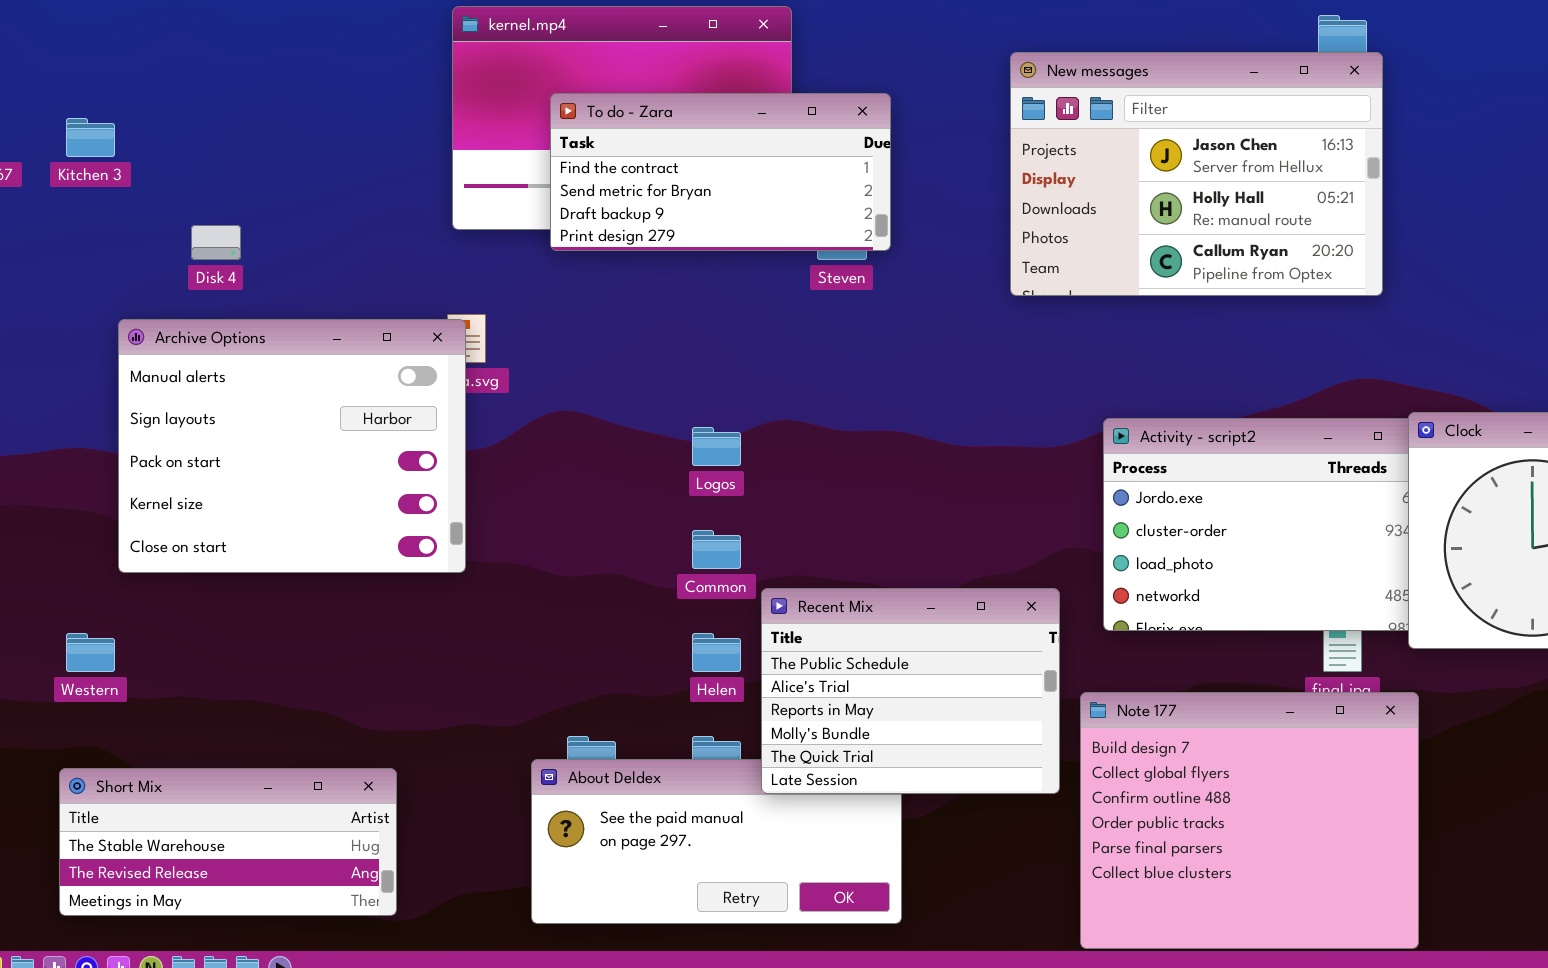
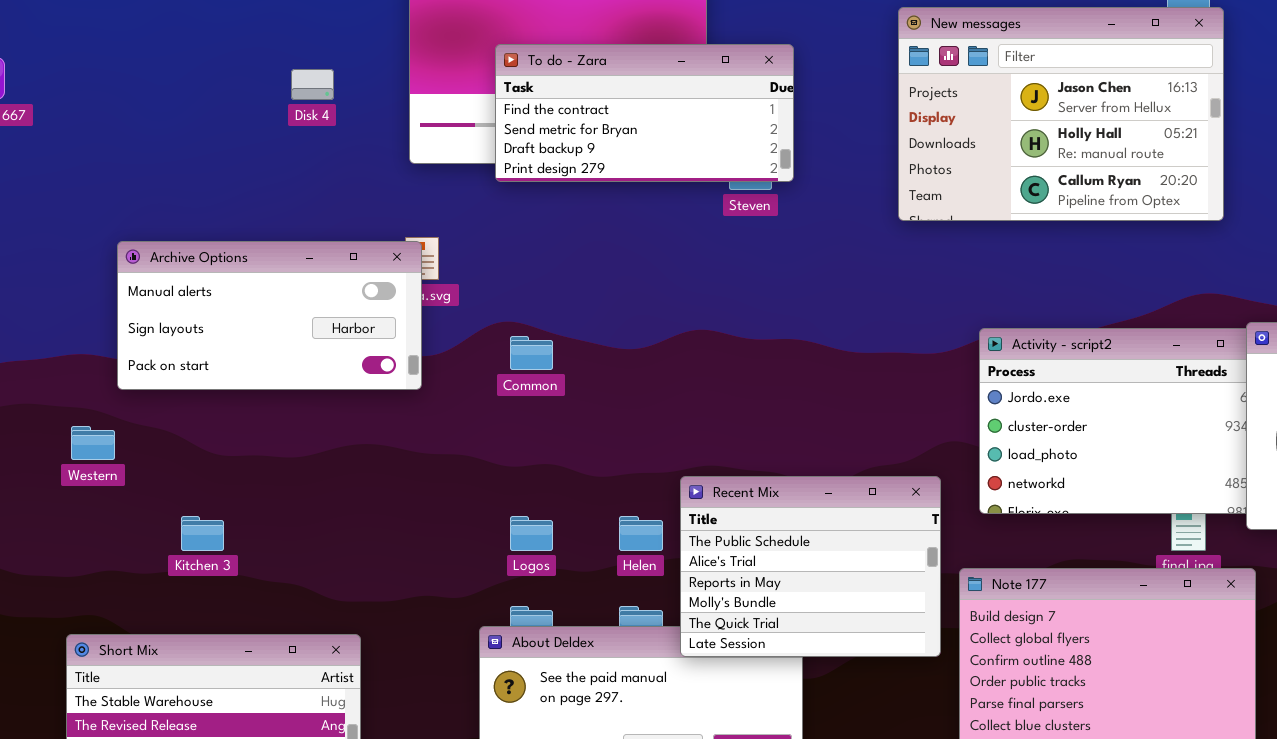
Kitchen 3: [66,118,115,157] -> [181,516,224,551], moved
Disk 4: [191,225,241,260] -> [291,69,334,100], moved
Archive Options: [118,319,466,573] -> [117,241,422,390], resized
Logos: [692,427,741,466] -> [510,516,553,551], moved
Common: [692,530,741,569] -> [510,336,553,370], moved
Western: [66,633,115,672] -> [71,426,115,460], moved

